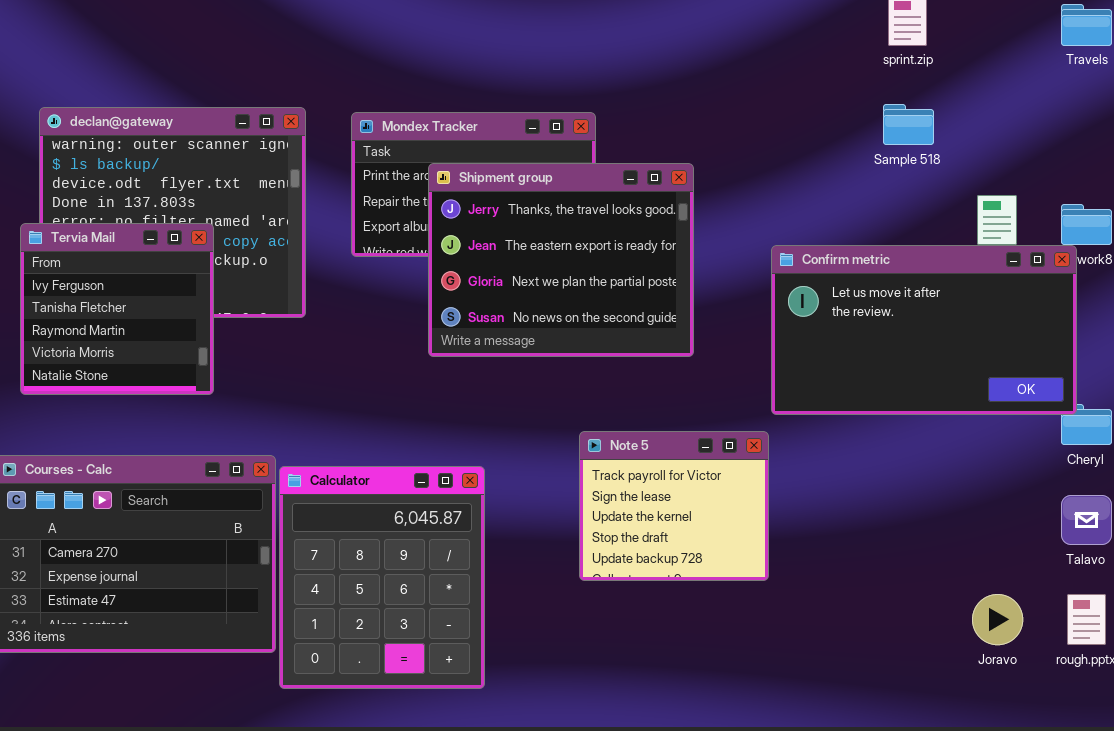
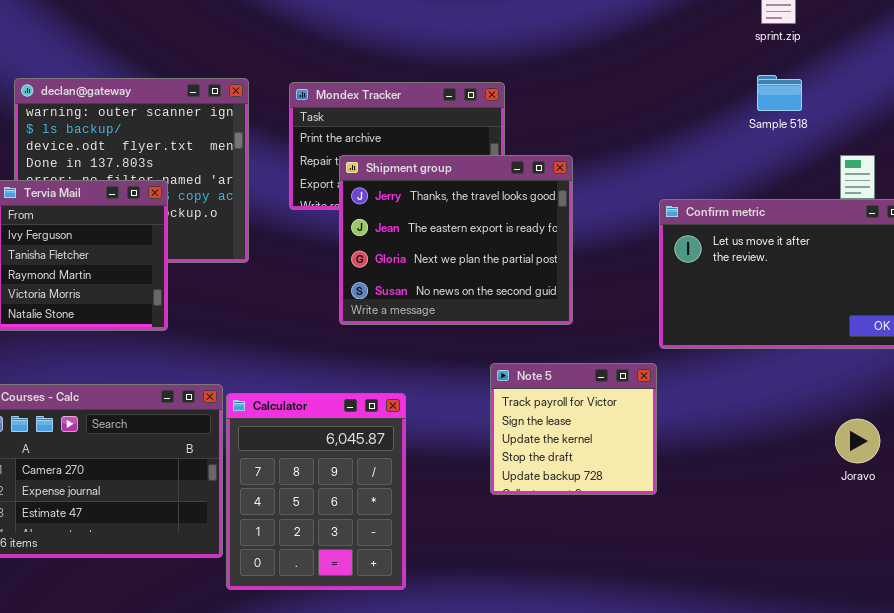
Shipment group: [428,163,694,357] -> [339,155,573,325], moved
Joravo: [972,594,1023,645] -> [835,419,880,463], moved

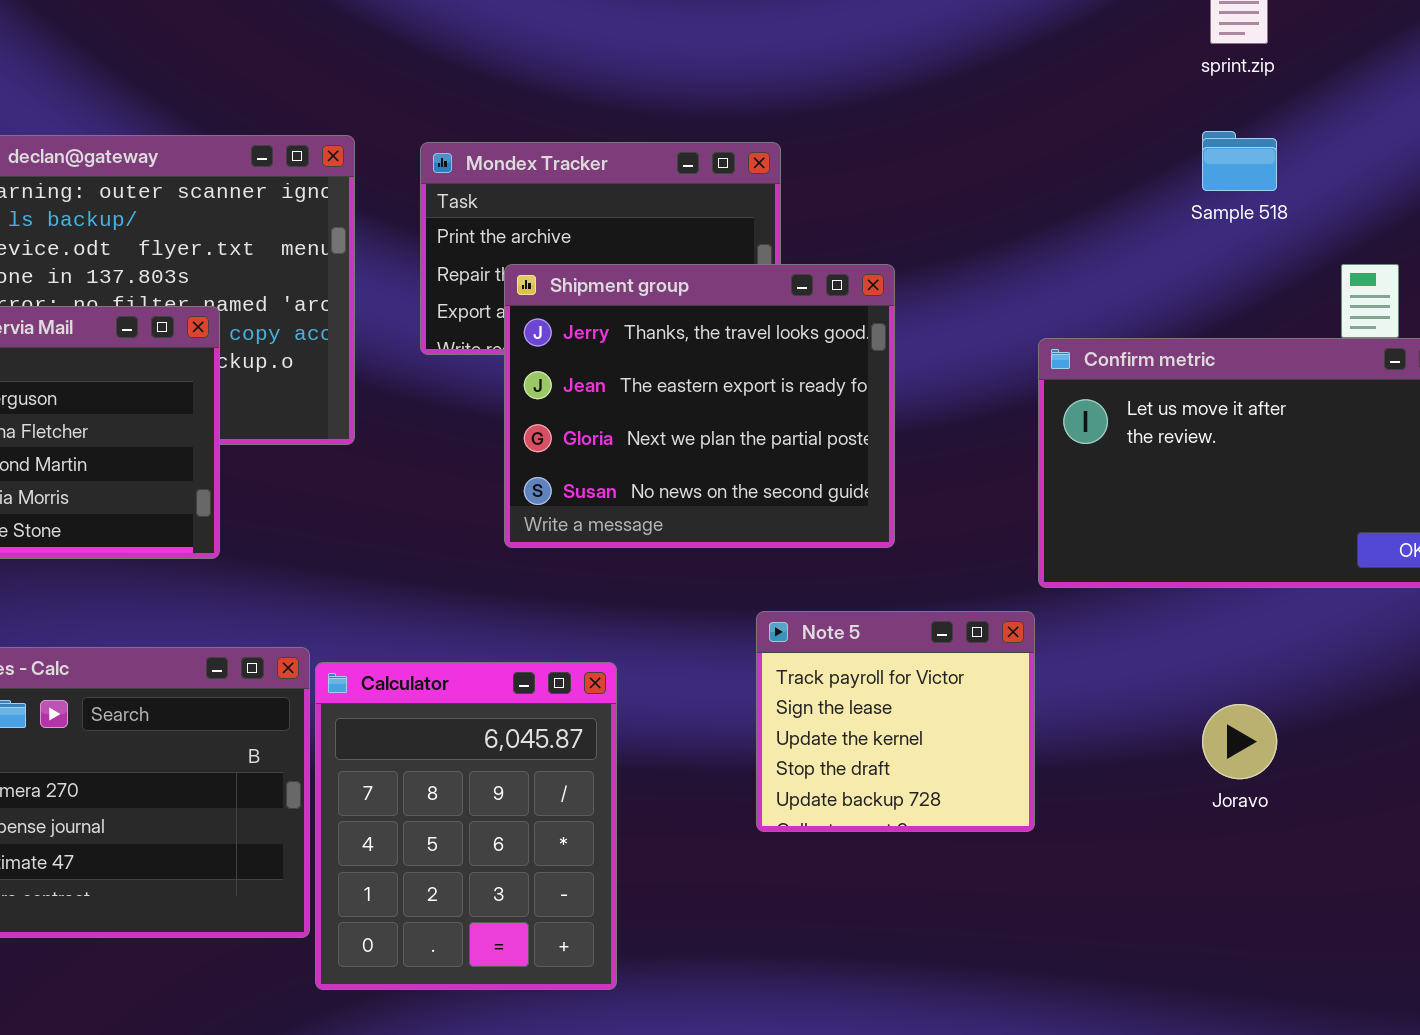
Joravo: [835,419,880,463] -> [1202,704,1277,779], moved

